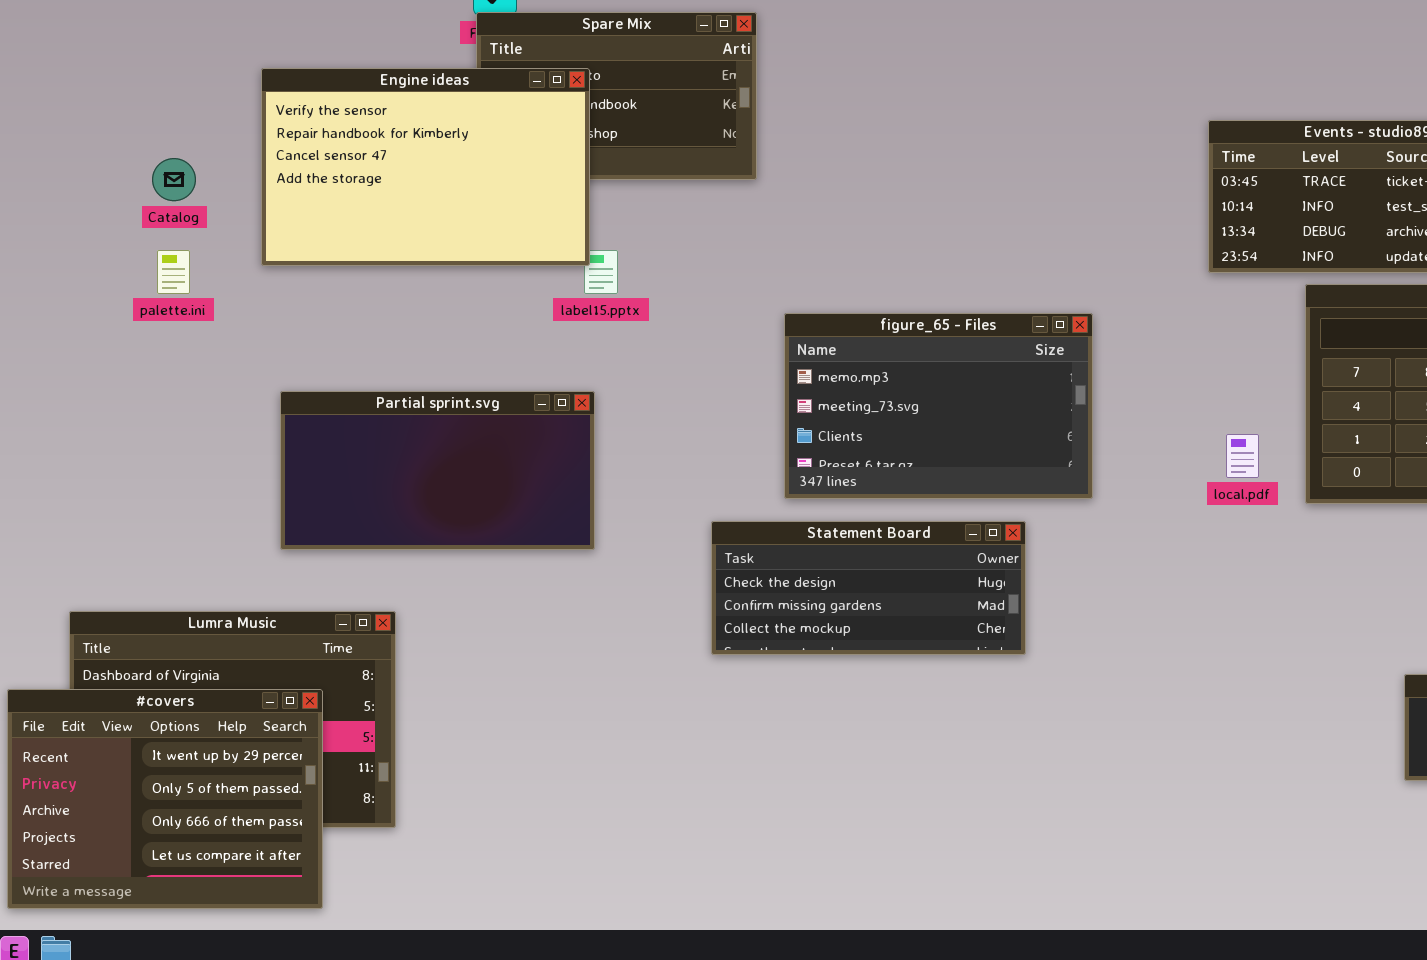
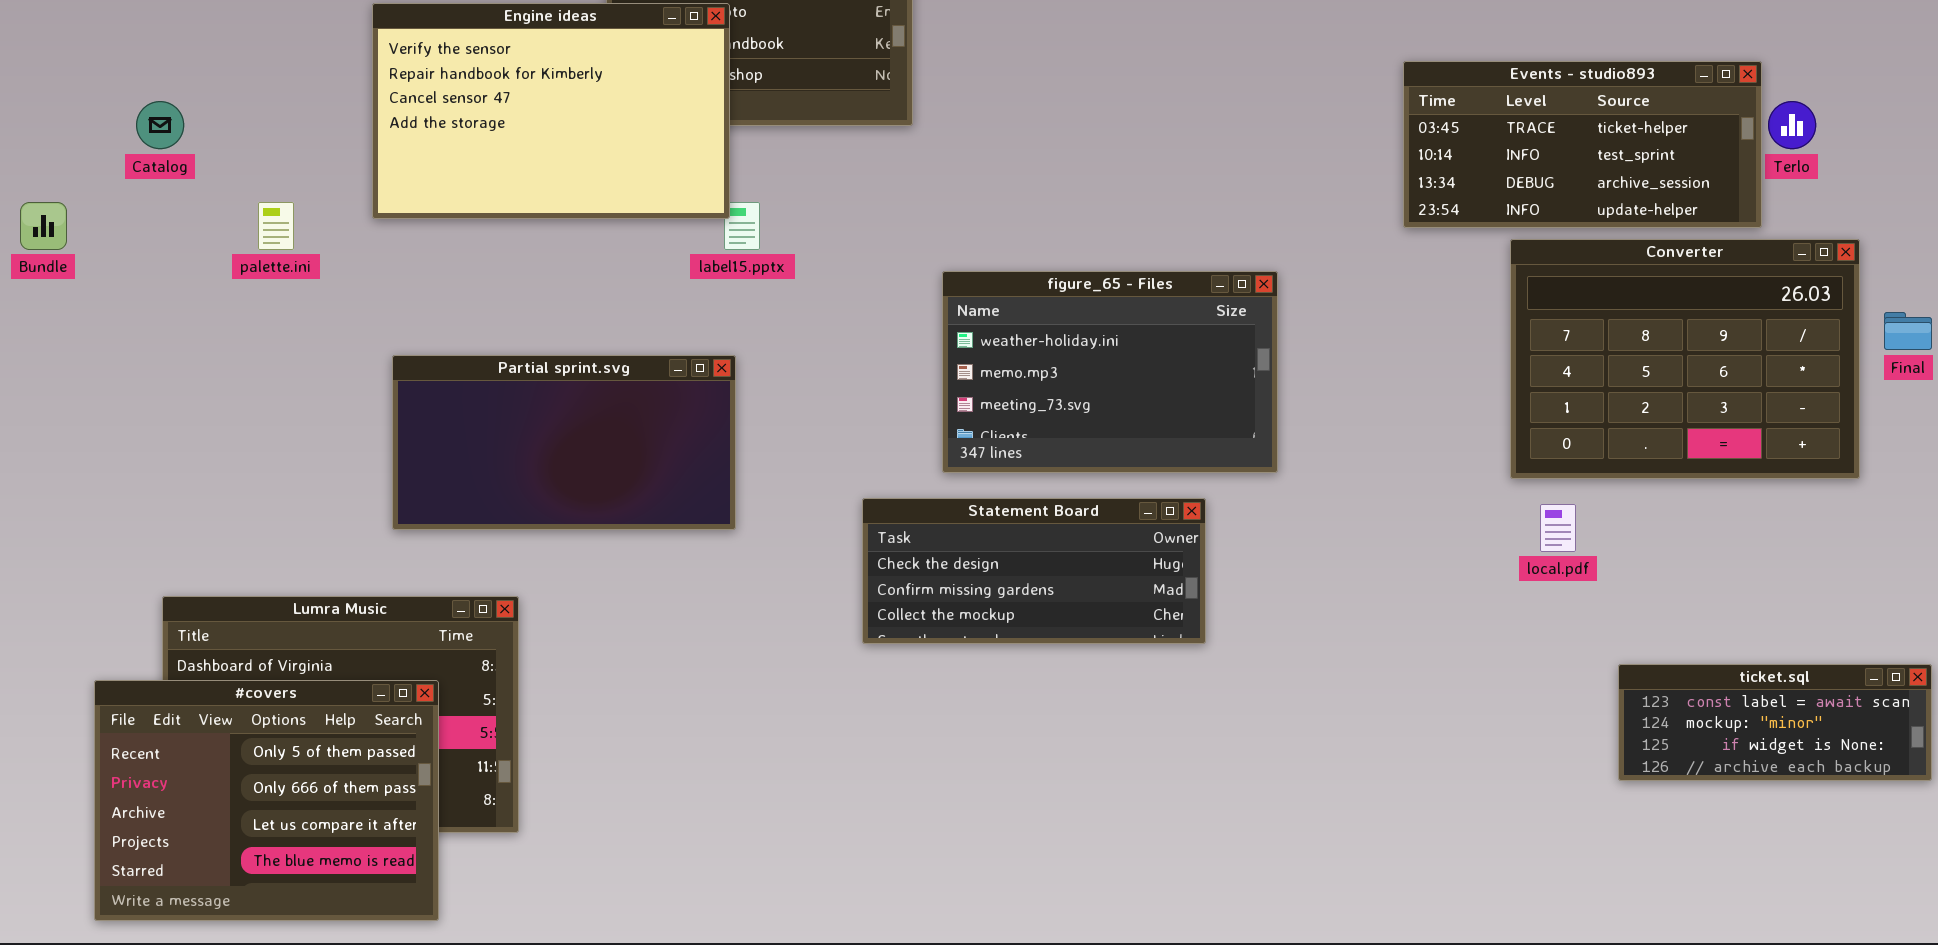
Catalog: [152,158,196,201] -> [136,101,184,149], moved
figure_65 - Files: [784,313,1093,499] -> [942,271,1278,473], scrolled up 1 row
local.pdf: [1226,434,1259,478] -> [1540,504,1576,552], moved
#covers: [7,689,323,909] -> [94,680,439,921], scrolled down 1 row

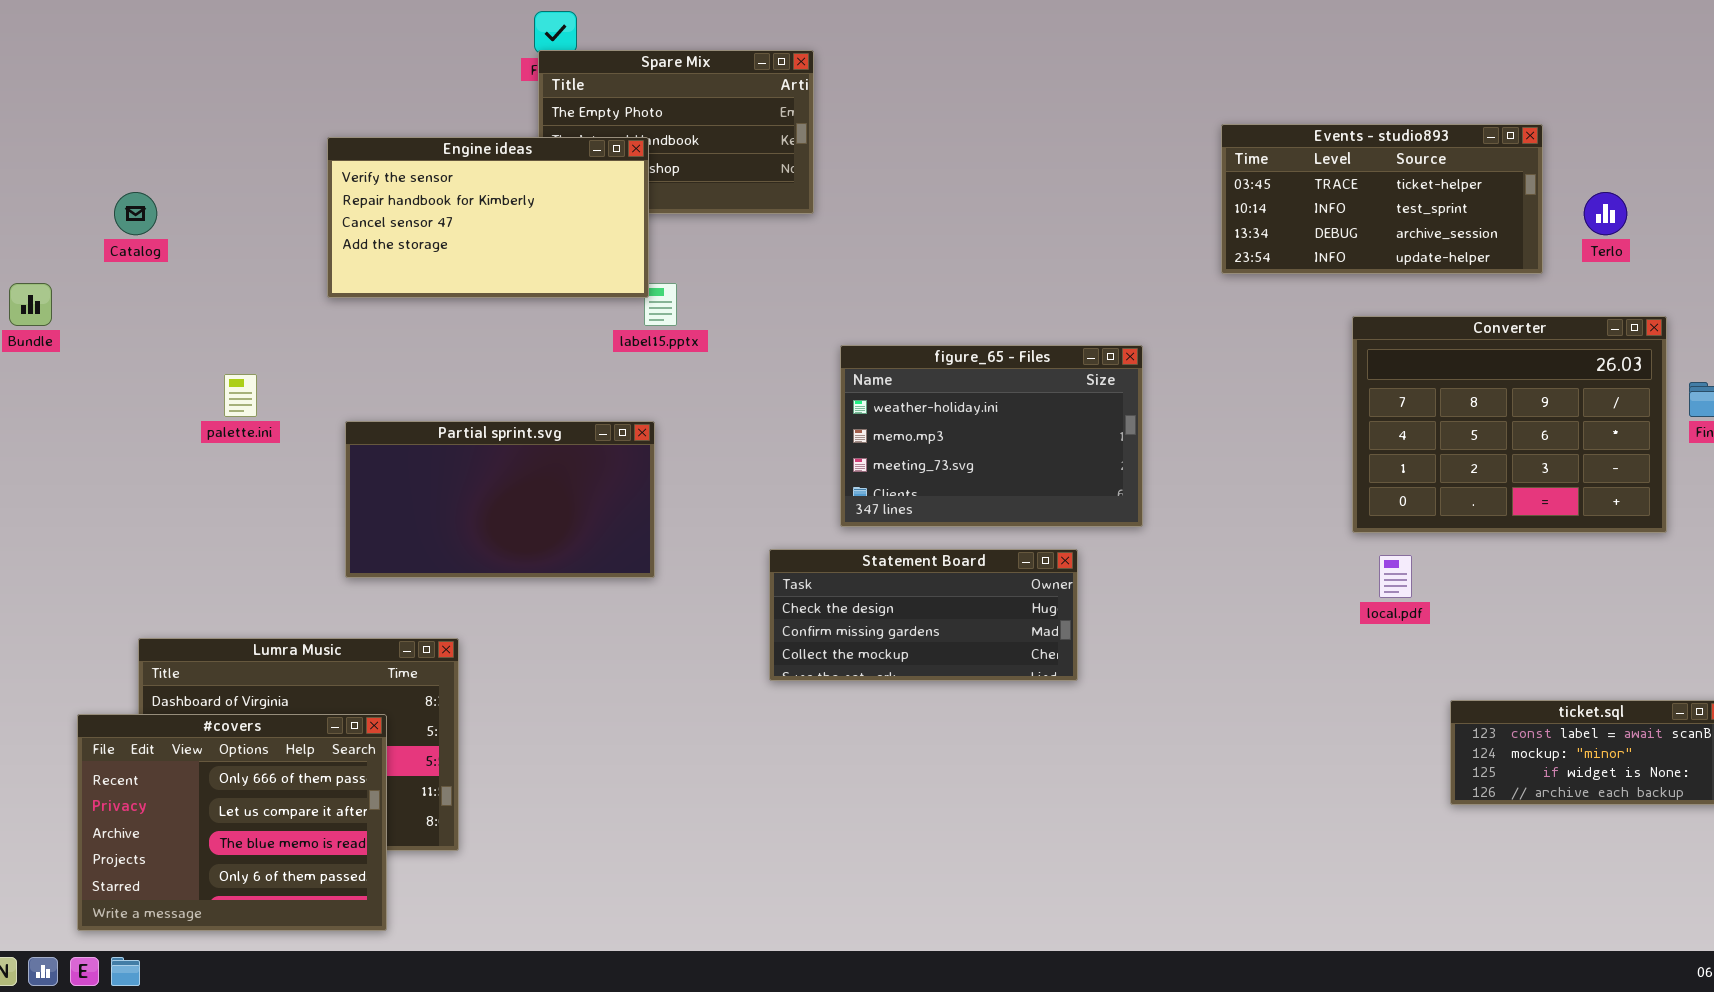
Engine ideas: [372,3,730,219] -> [327,137,649,298], resized
Events - studio893: [1403,61,1762,228] -> [1221,124,1543,274], moved
palette.ini: [258,202,294,250] -> [224,374,257,417], moved
#covers: [94,680,439,921] -> [77,714,387,931], scrolled down 1 row

